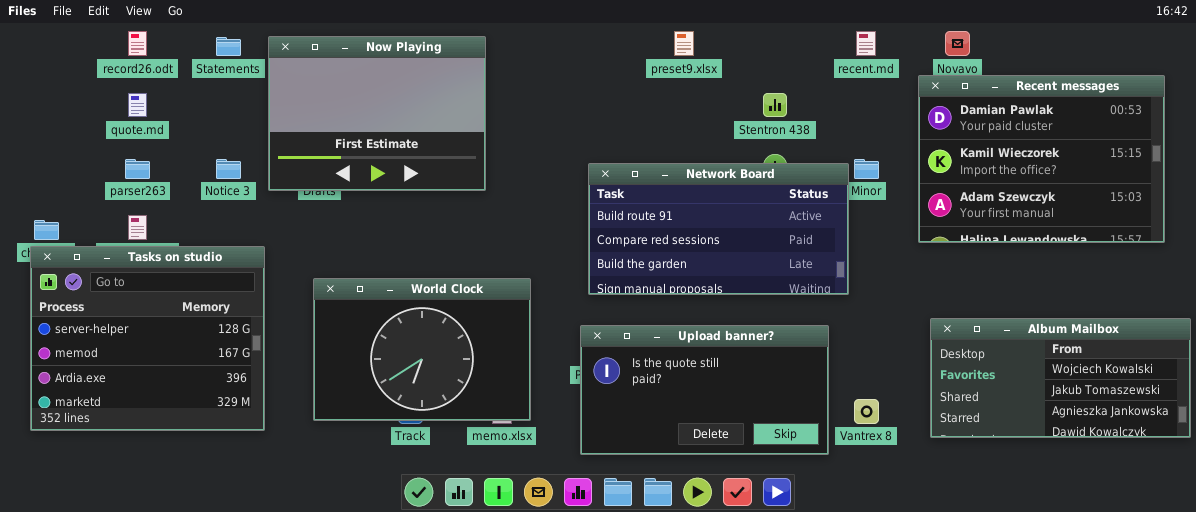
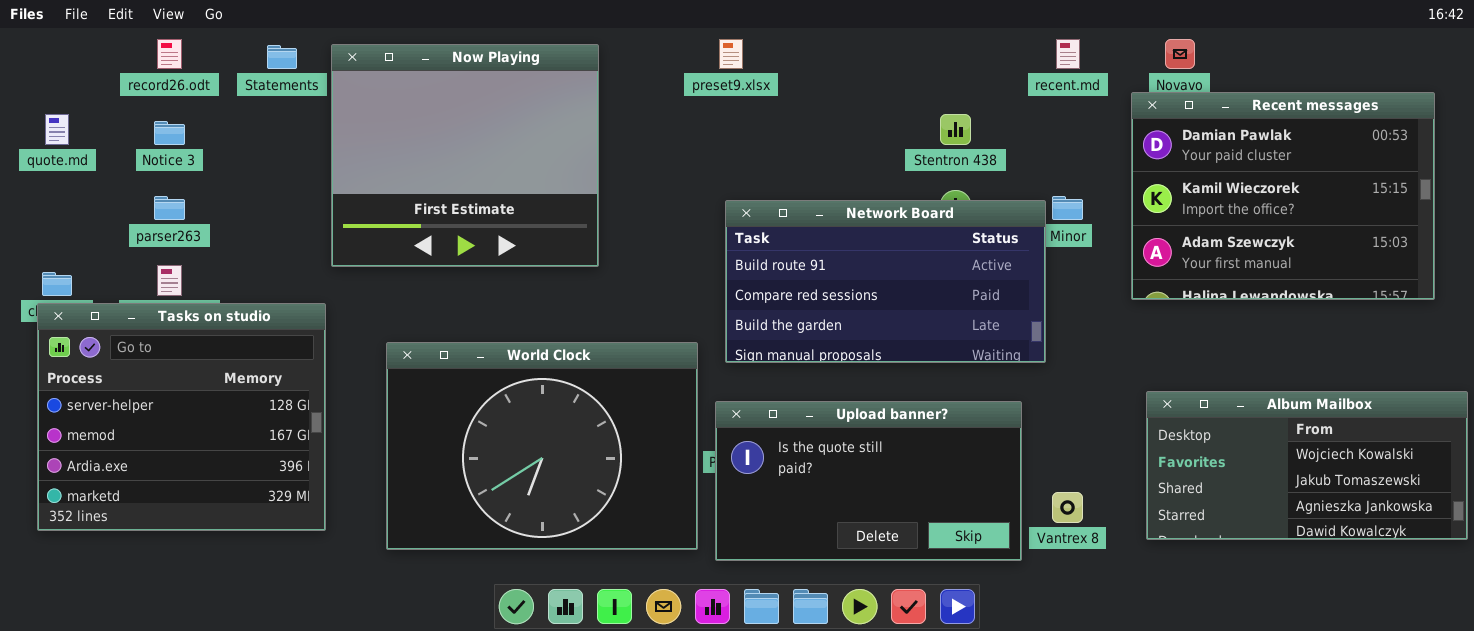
preset9.xlsx: [674,31,694,56] -> [719,39,743,69], moved
Now Playing: [268,36,486,191] -> [331,44,599,267], resized
quote.md: [128,93,147,117] -> [45,114,69,145], moved
Notice 3: [216,159,241,179] -> [154,121,185,145], moved
World Clock: [313,278,531,421] -> [386,342,698,550], resized

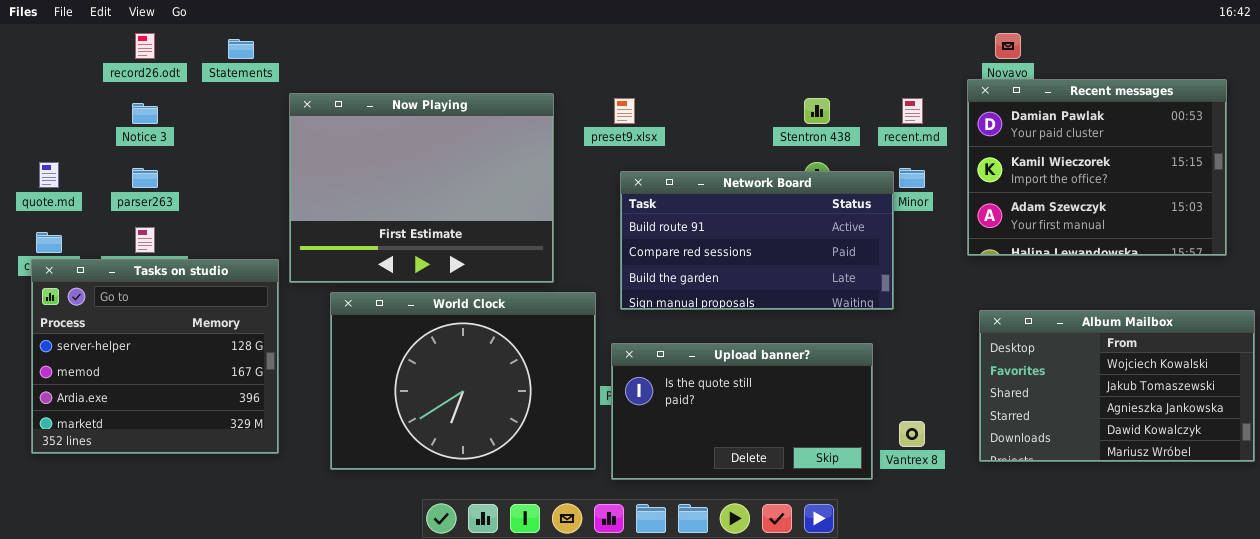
preset9.xlsx: [719,39,743,69] -> [614,98,635,124], moved
recent.md: [1056,39,1080,69] -> [902,98,923,124], moved
Now Playing: [331,44,599,267] -> [289,93,554,283], moved, resized
quote.md: [45,114,69,145] -> [39,162,59,188], moved
Album Mailbox: [1146,391,1468,540] -> [979,310,1255,462], resized

